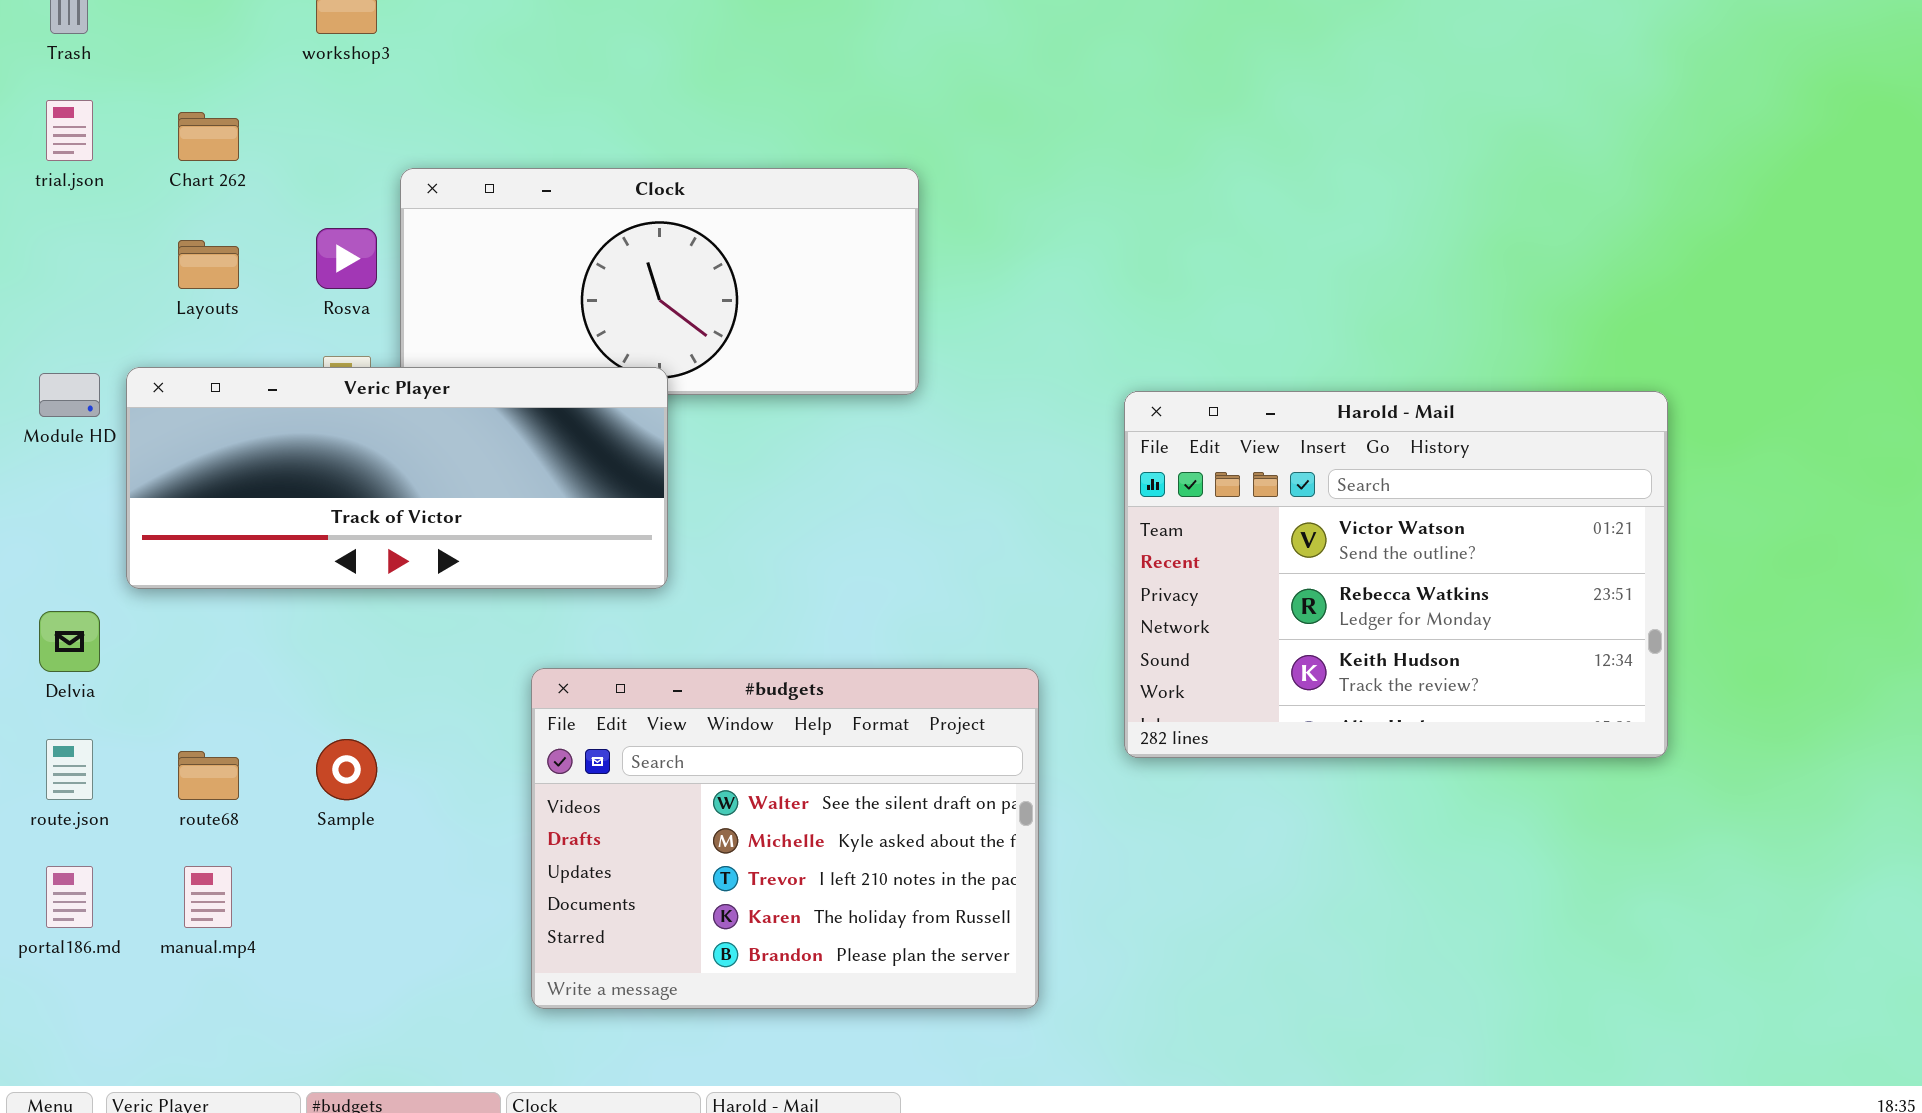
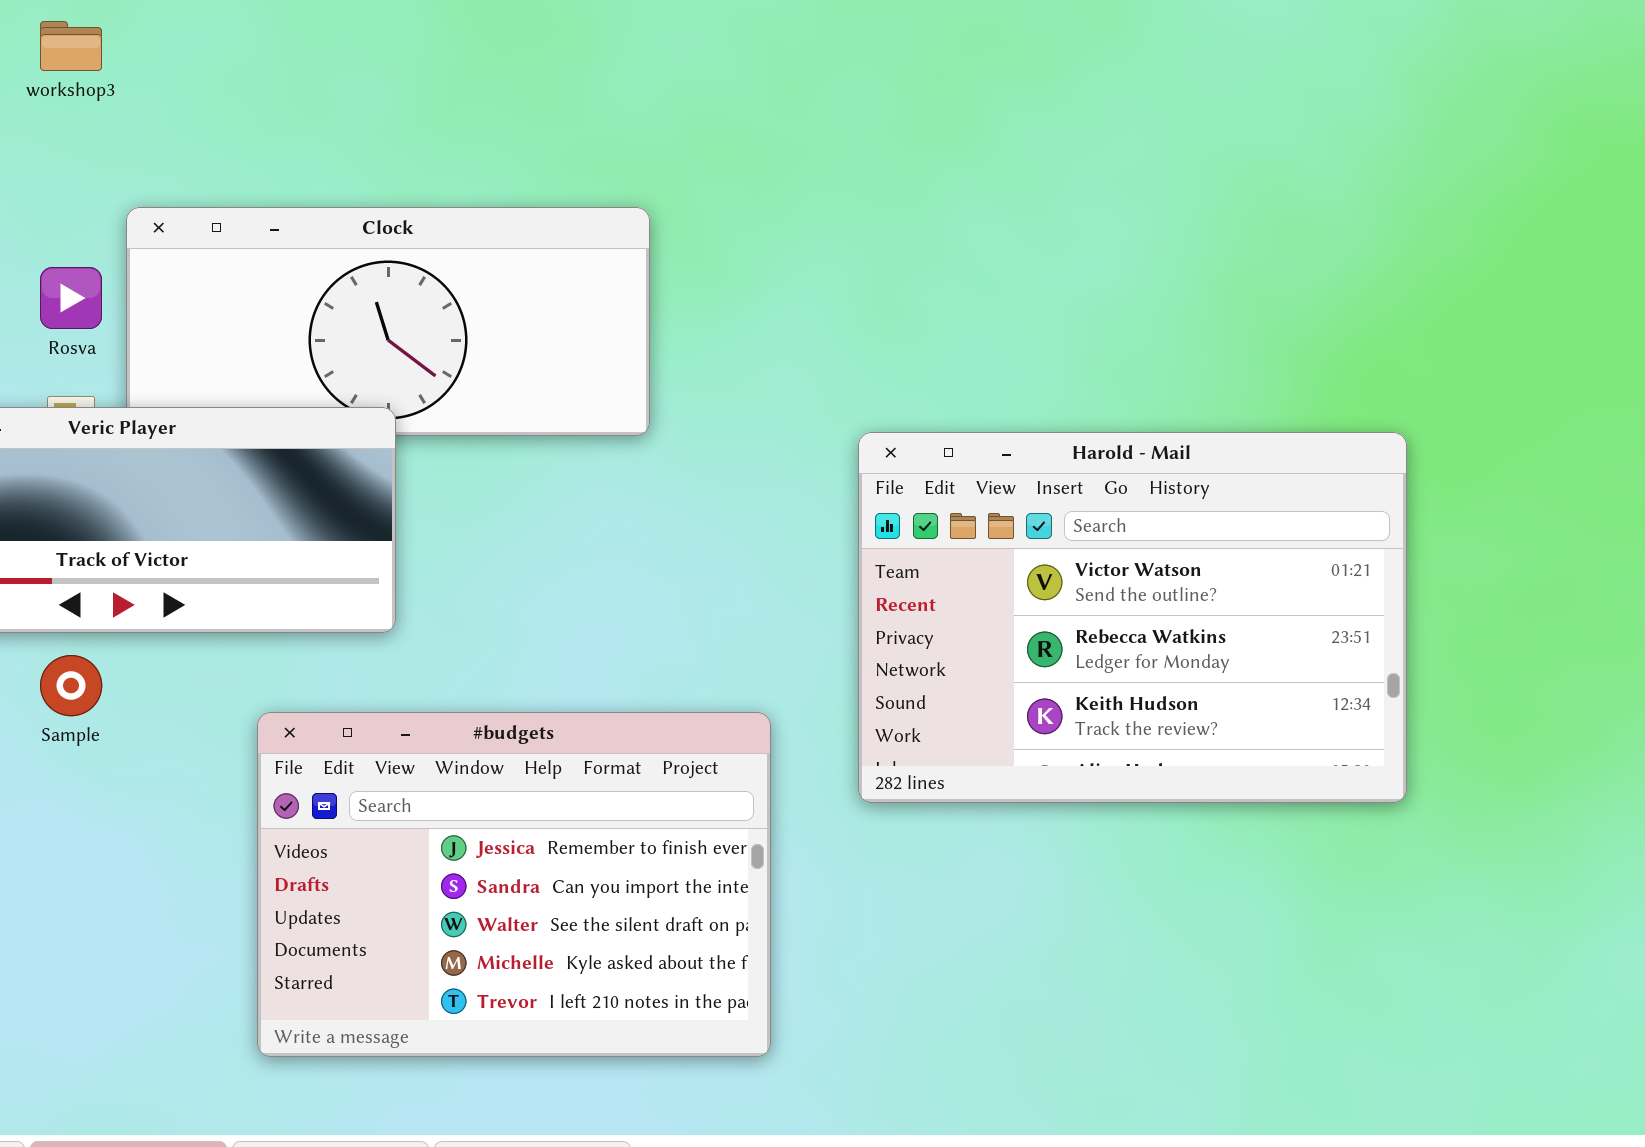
#budgets: [531,668,1039,1009] -> [257,712,771,1057], scrolled up 2 rows
Sample: [316,739,377,800] -> [40,655,102,716], moved

